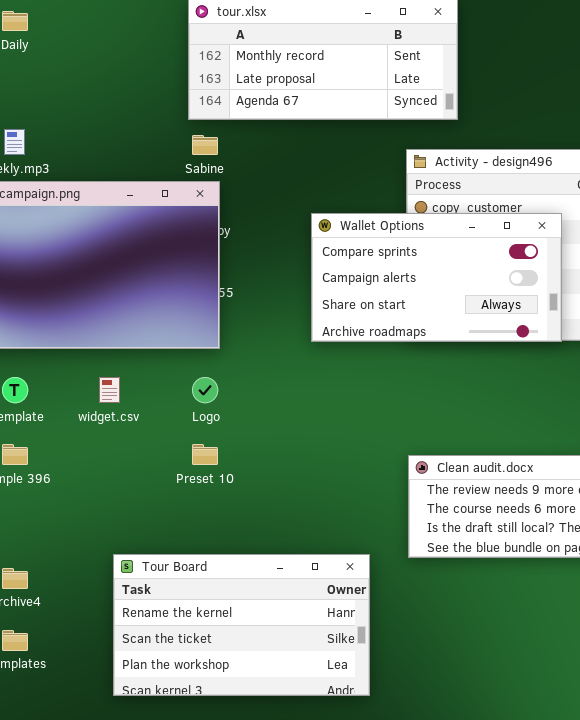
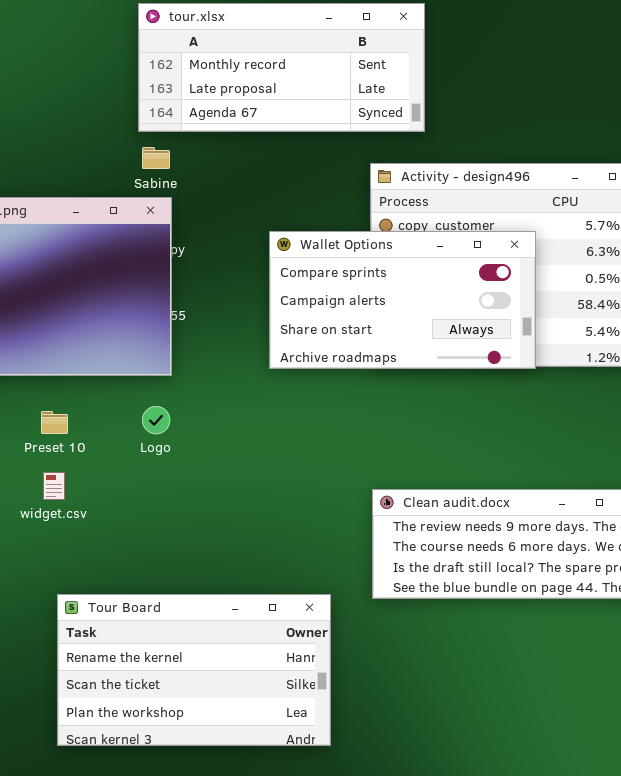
widget.csv: [99,377,120,403] -> [43,472,65,500], moved
Preset 10: [192,444,218,465] -> [41,411,68,434], moved

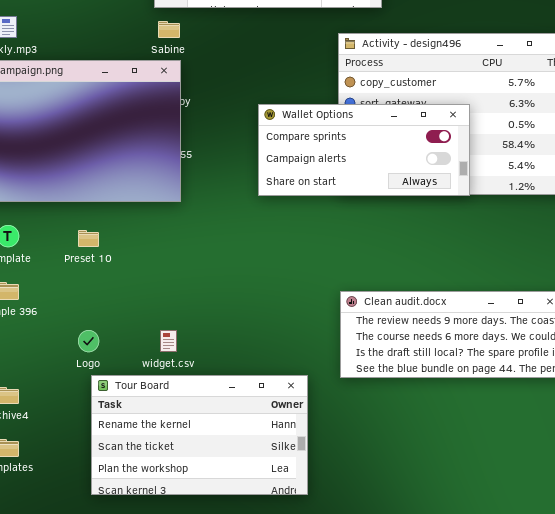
Wallet Options: [269,231,536,369] -> [258,104,470,196], resized
Logo: [142,406,170,434] -> [78,330,99,352], moved
widget.csv: [43,472,65,500] -> [160,330,177,352], moved

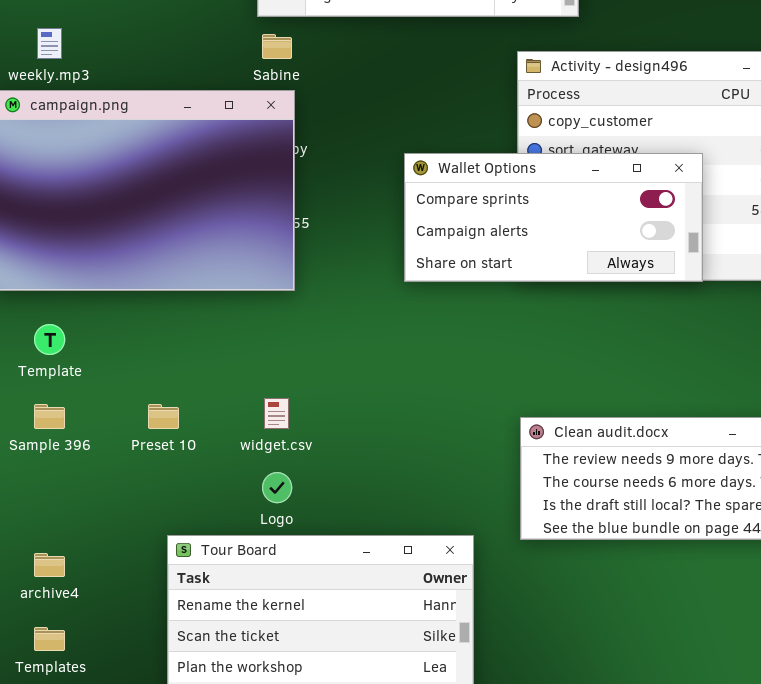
Preset 10: [78,230,99,247] -> [148,404,179,429], moved
Logo: [78,330,99,352] -> [262,472,292,503], moved
widget.csv: [160,330,177,352] -> [264,398,289,429], moved

